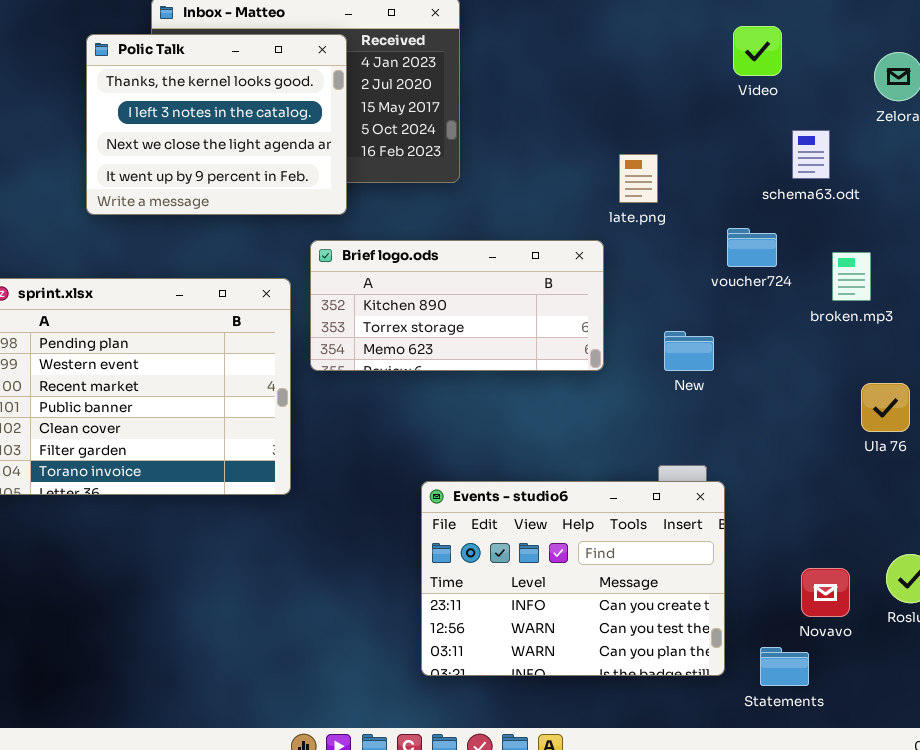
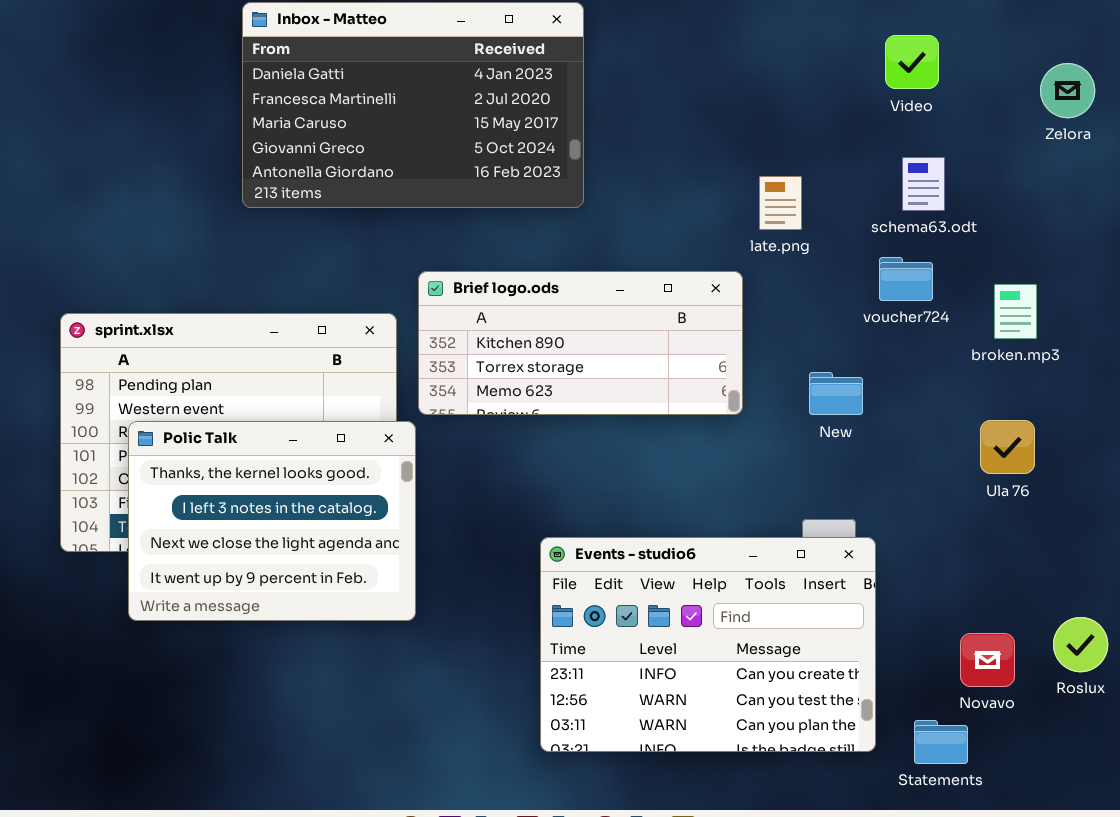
Polic Talk: [86,34,347,215] -> [128,421,416,621], moved
schema63.odt: [792,130,830,179] -> [902,157,945,211], moved
Ula 76: [861,383,910,432] -> [980,420,1035,474], moved

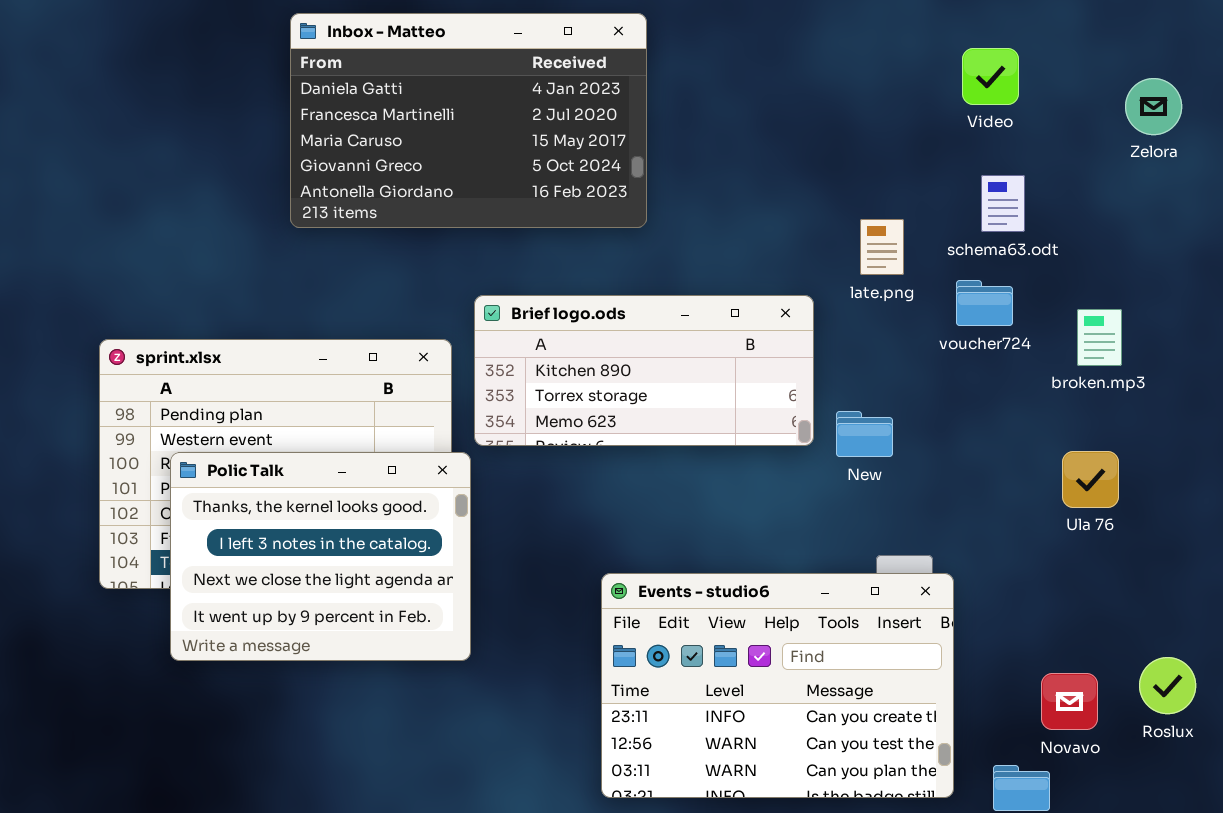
late.png: [759,176,802,230] -> [860,219,904,275], moved
New: [809,372,863,415] -> [836,411,893,457], moved

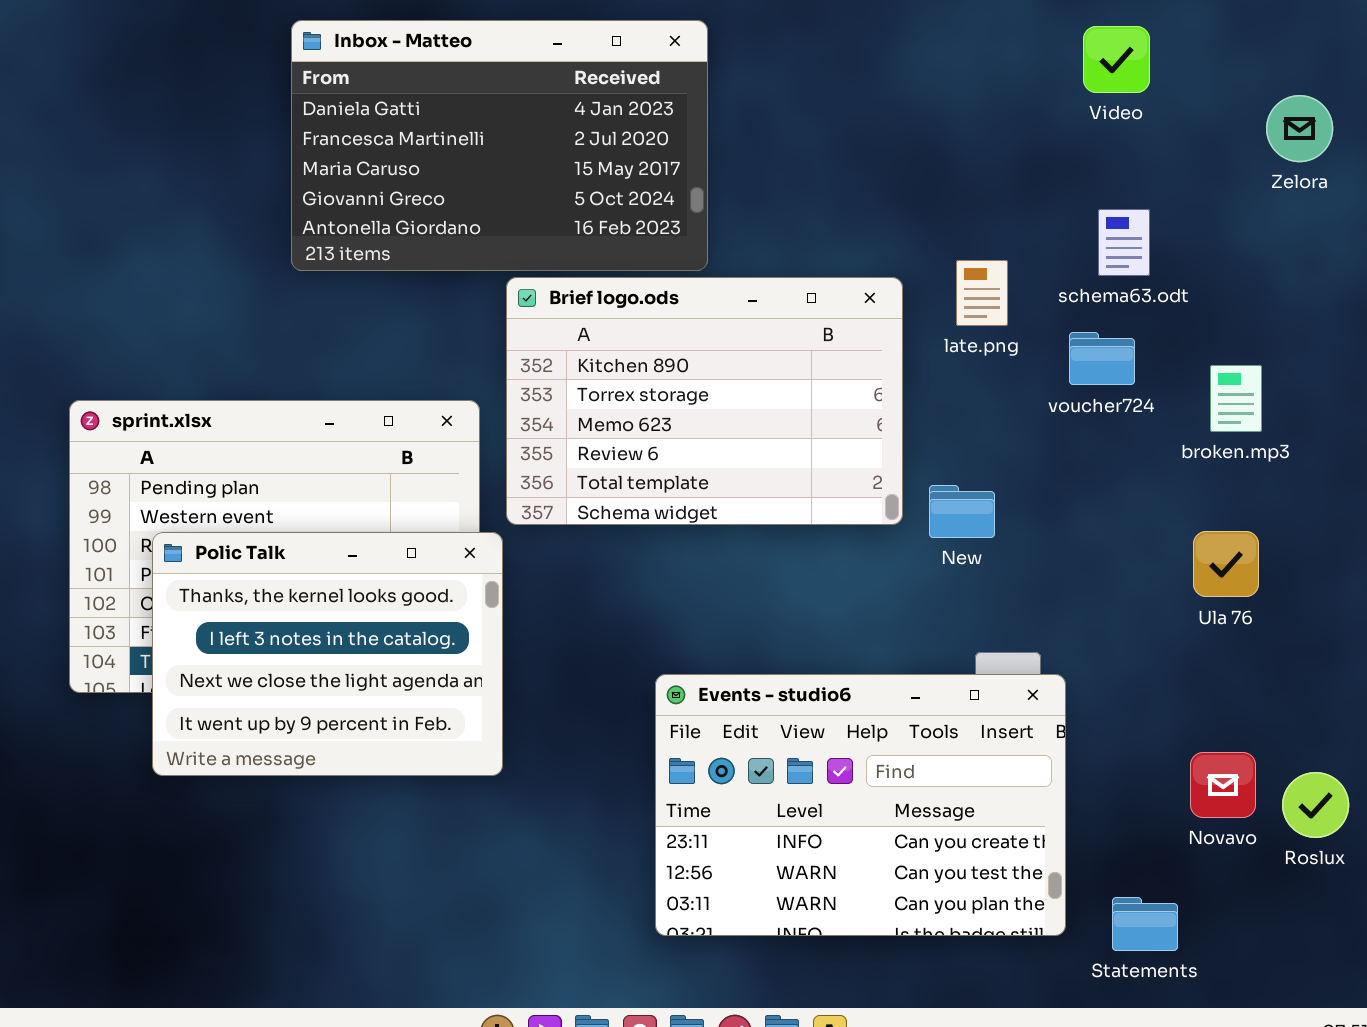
Video: [962,48,1019,105] -> [1083,26,1150,93], moved
Brief logo.ods: [474,295,814,446] -> [506,277,903,525], resized
Novavo: [1041,673,1098,730] -> [1190,752,1256,818], moved

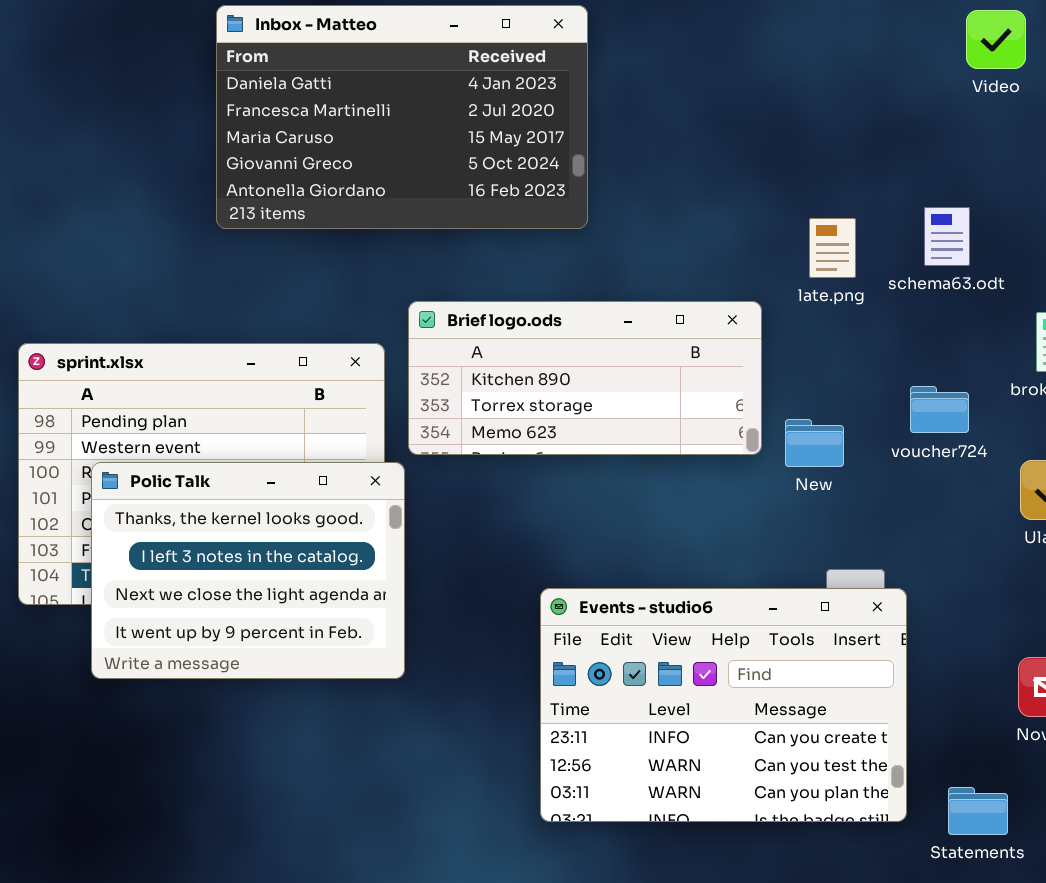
Video: [1083,26,1150,93] -> [966,10,1026,69], moved
schema63.odt: [1098,209,1150,276] -> [924,207,970,266], moved
Brief logo.ods: [506,277,903,525] -> [408,301,762,455], resized
voucher724: [1069,332,1135,385] -> [910,386,969,433], moved

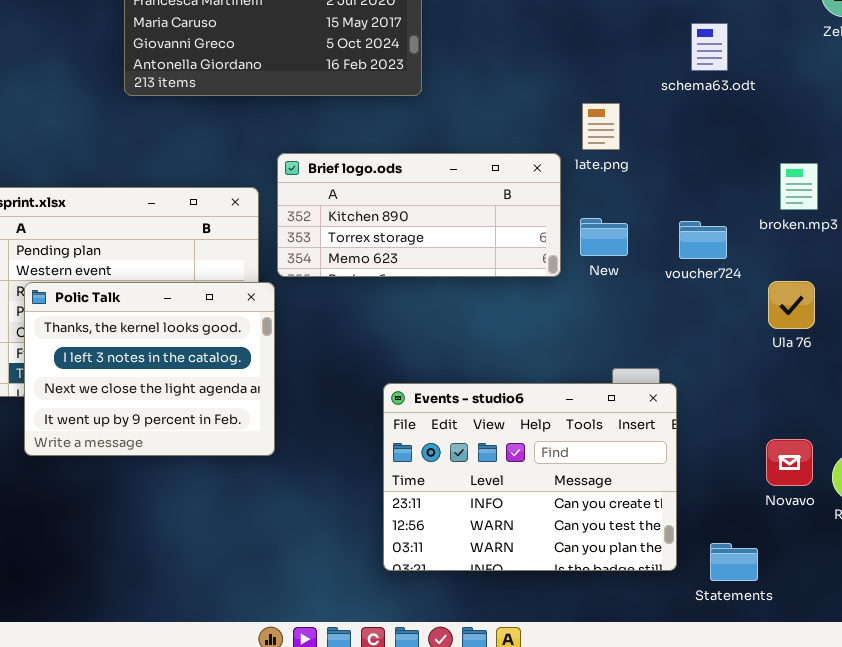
schema63.odt: [924,207,970,266] -> [691,23,728,71], moved
late.png: [809,218,856,278] -> [582,103,620,150], moved
New: [785,419,844,467] -> [580,218,628,256], moved

